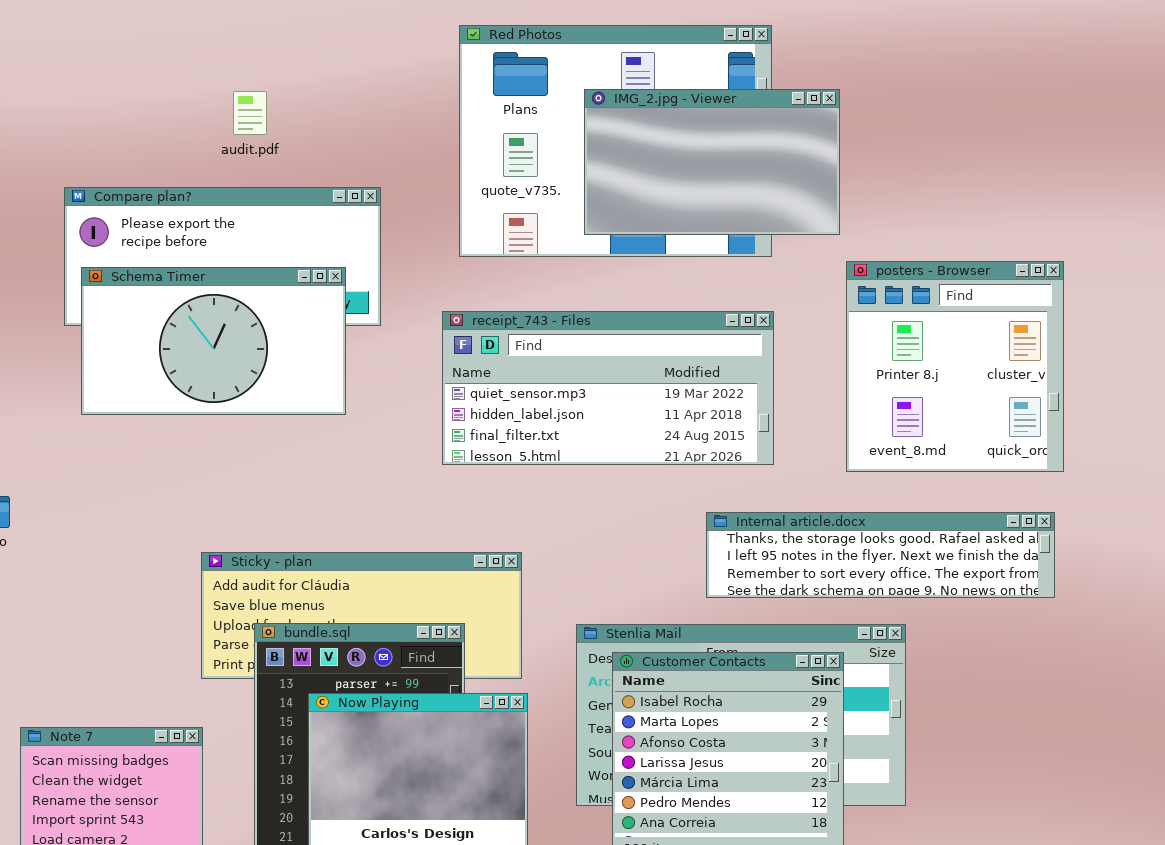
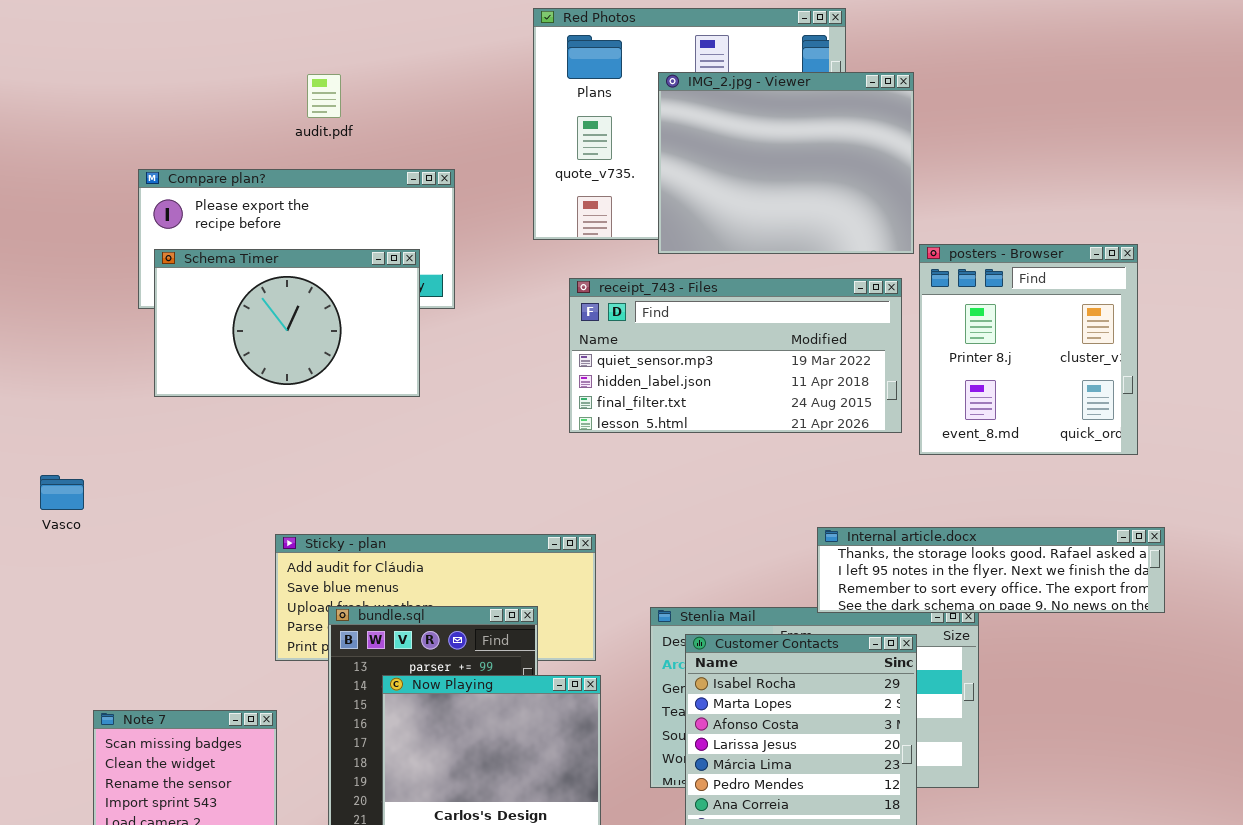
IMG_2.jpg - Viewer: [584,89,840,235] -> [658,72,914,254], resized
receipt_743 - Files: [442,311,774,465] -> [569,278,902,433], moved
Internal article.docx: [706,512,1055,598] -> [817,527,1165,613], moved

